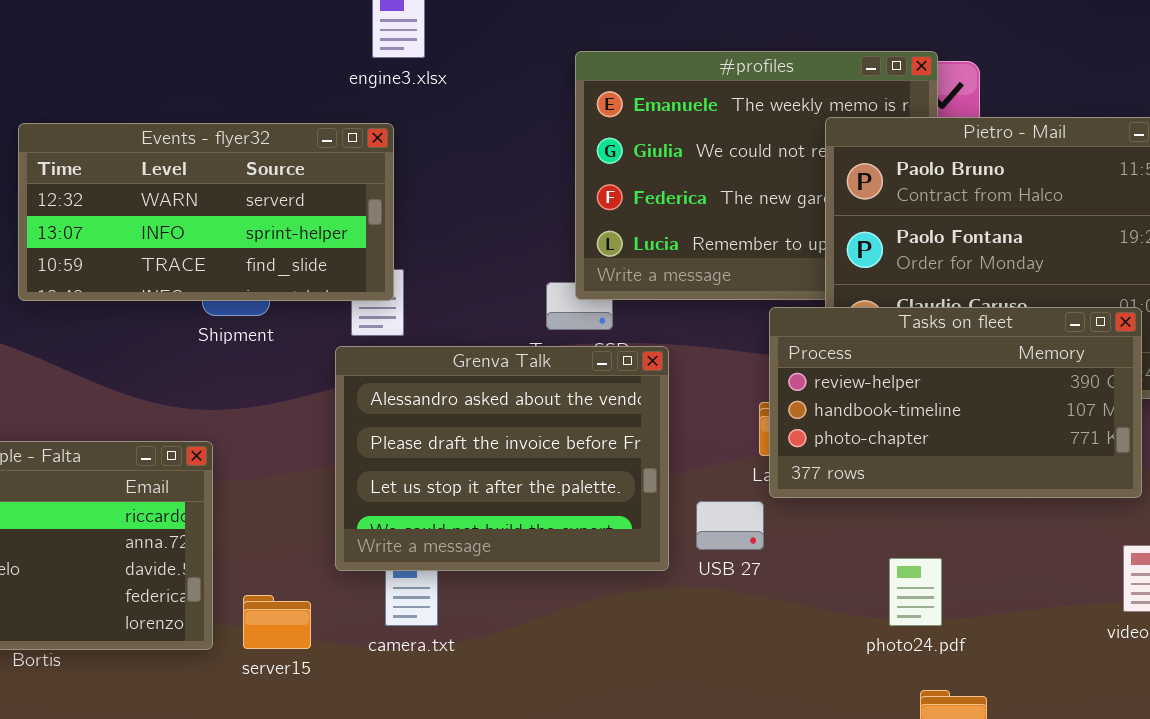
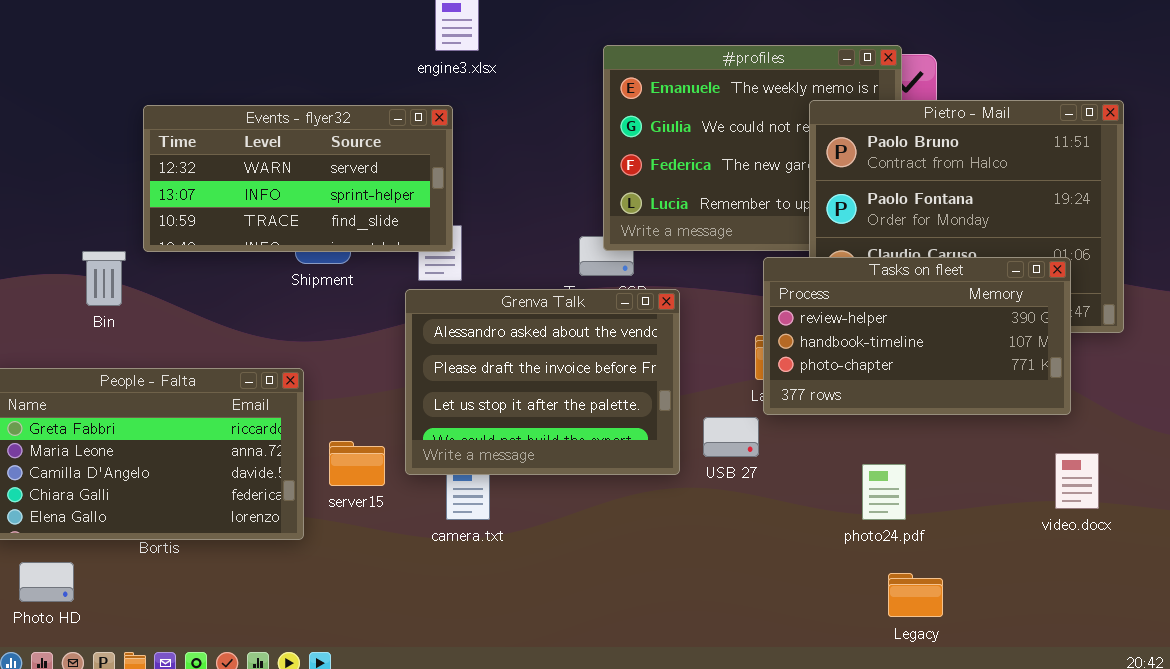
server15: [243,595,311,649] -> [329,441,385,486], moved

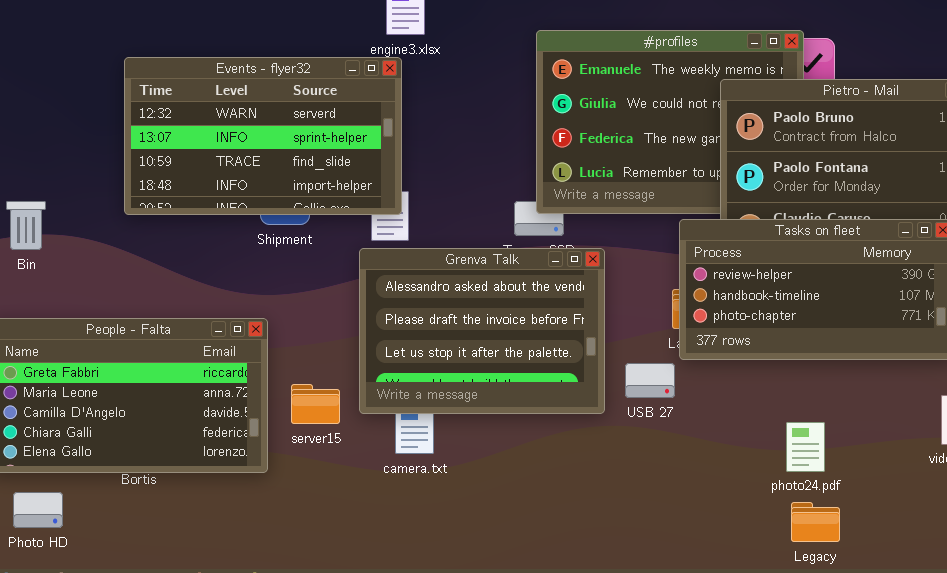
Events - flyer32: [143,105,453,252] -> [124,57,402,215], resized
Bin: [82,251,126,306] -> [6,201,46,250], moved
photo24.pdf: [862,464,906,520] -> [786,422,825,472], moved

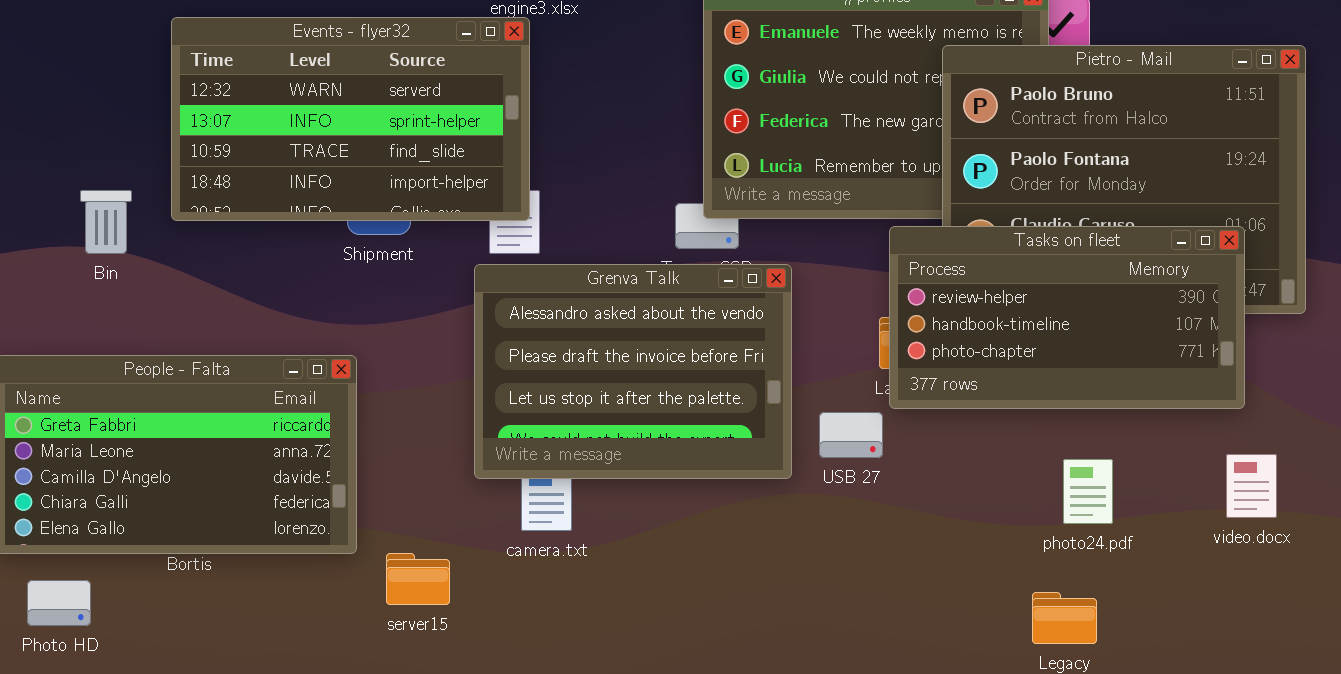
Bin: [6,201,46,250] -> [80,190,132,254], moved
server15: [291,384,340,424] -> [386,553,450,605], moved
photo24.pdf: [786,422,825,472] -> [1063,459,1113,524], moved

